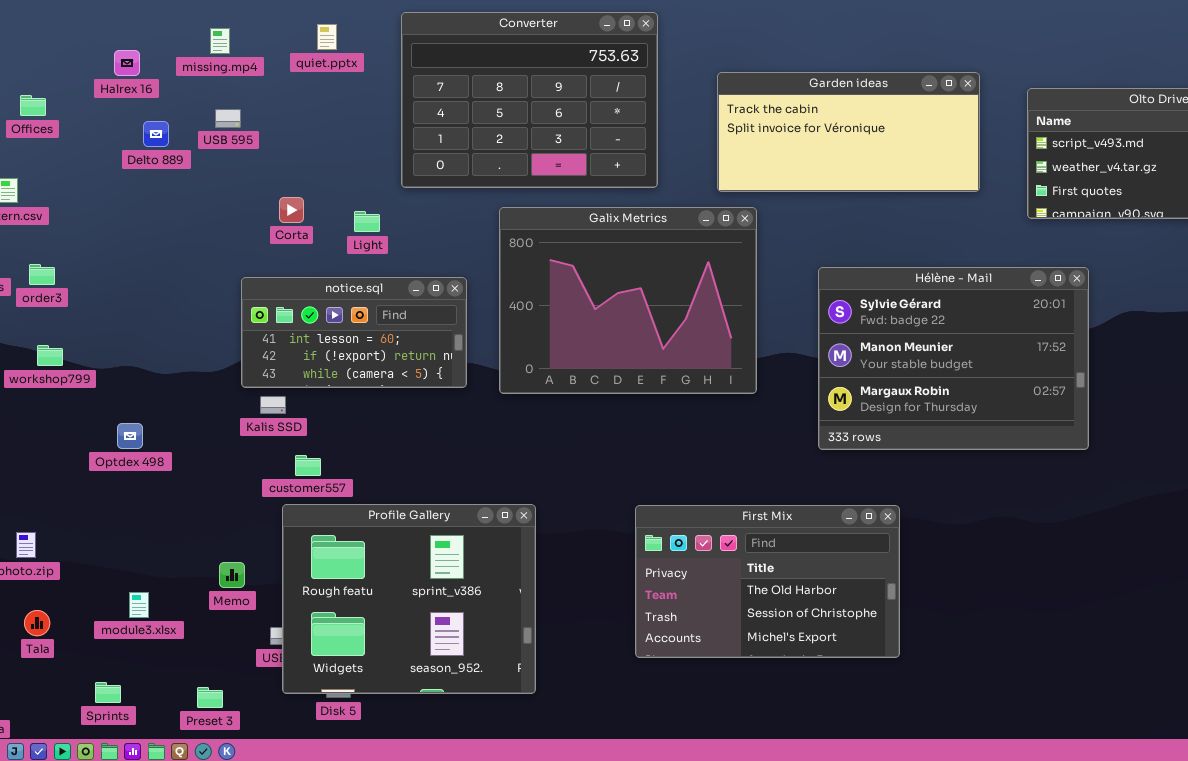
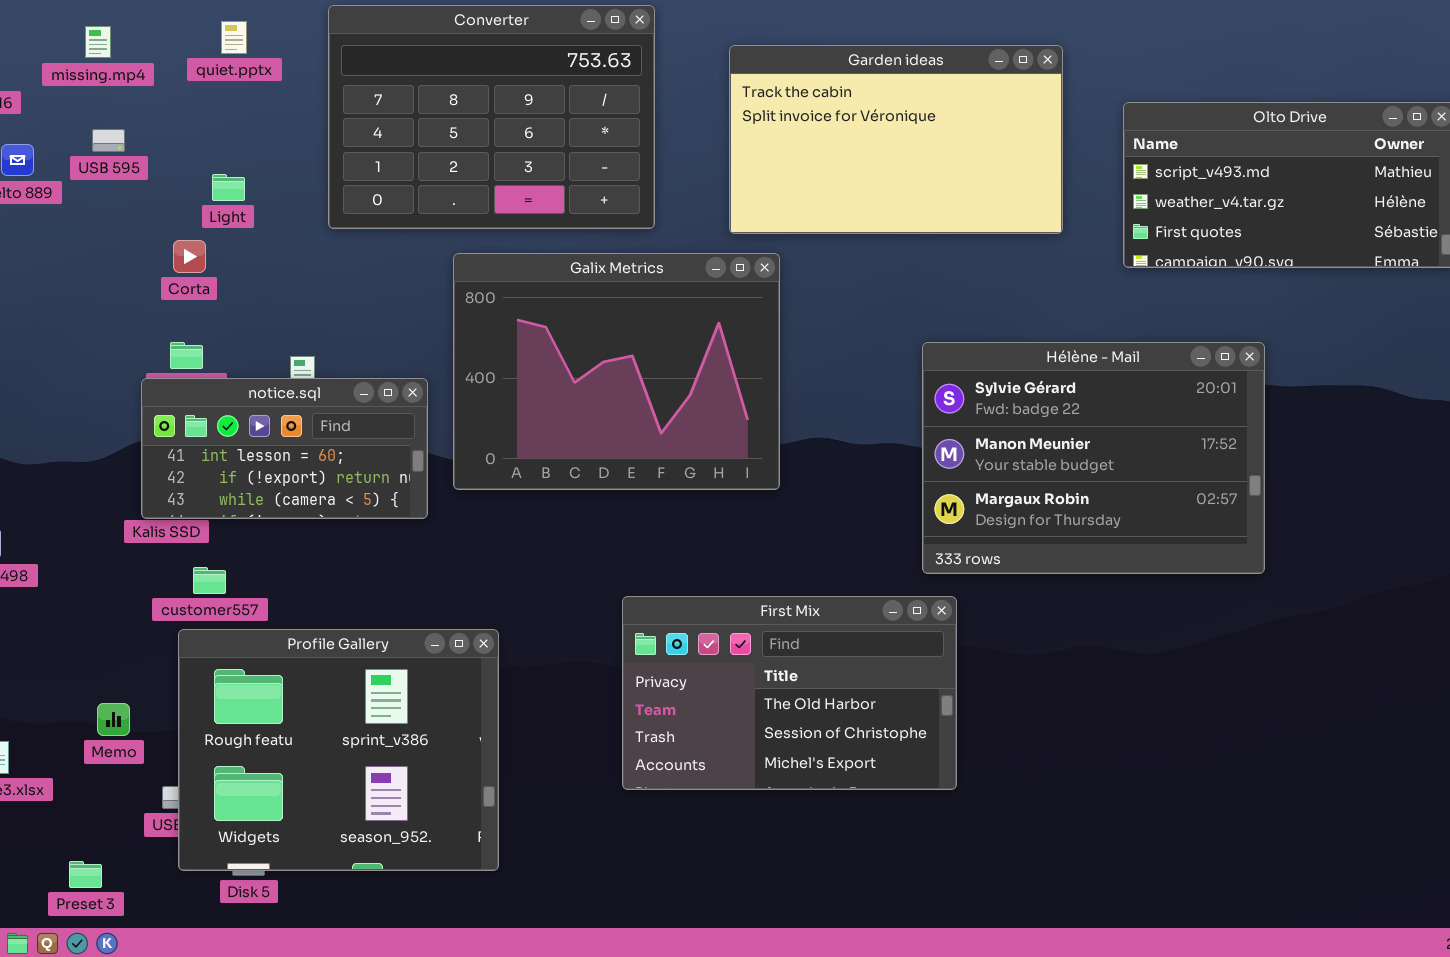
Garden ideas: [717,72,980,192] -> [729,45,1063,234], resized
Light: [354,211,380,232] -> [212,174,245,201], moved
Hélène - Mail: [818,267,1089,450] -> [922,342,1265,574], moved
notice.sql: [241,277,467,388] -> [141,378,428,519], moved
First Mix: [635,505,900,658] -> [622,596,957,790], moved

